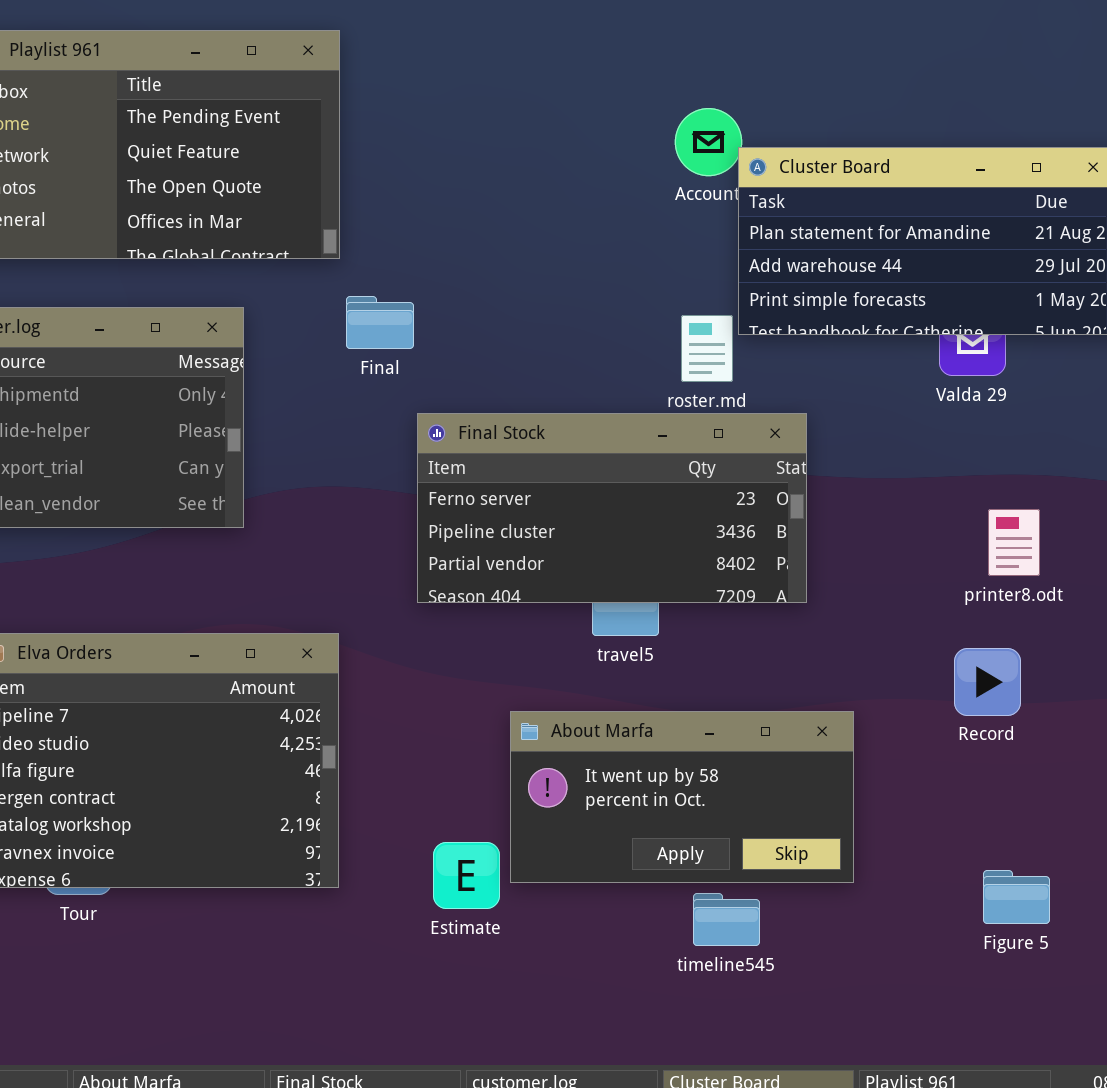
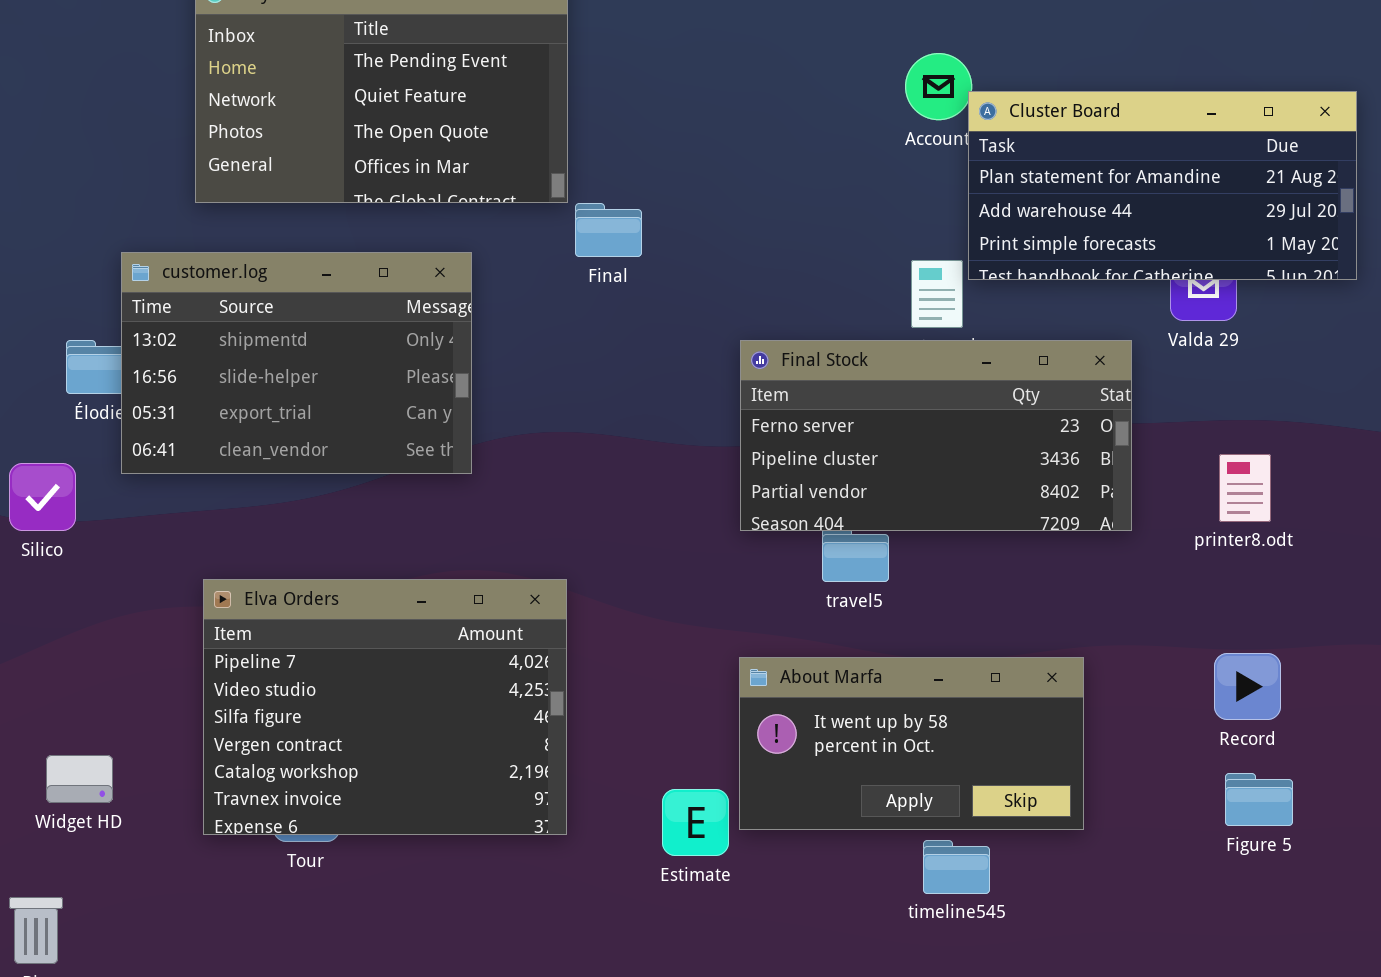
Final: [346,296,414,349] -> [575,203,642,257], moved
Final Stock: [417,413,807,603] -> [740,340,1132,531], moved
Record: [954,648,1021,716] -> [1214,653,1281,720], moved
Figure 5: [983,870,1050,924] -> [1225,773,1293,826], moved

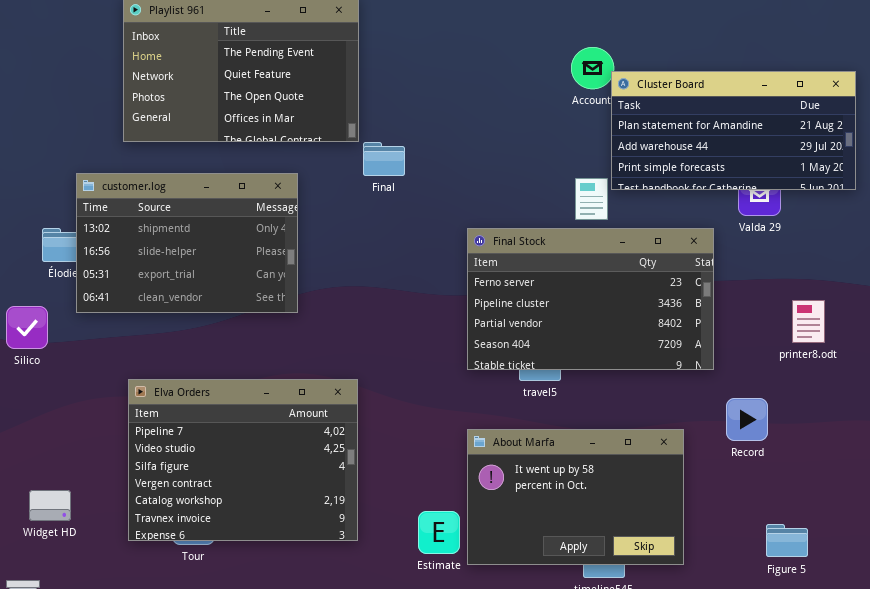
Final Stock: [740,340,1132,531] -> [467,228,714,370], resized
printer8.odt: [1219,454,1271,522] -> [792,300,825,343], moved
Record: [1214,653,1281,720] -> [726,398,768,441], moved
About Marfa: [739,657,1084,830] -> [467,429,684,565], resized
Figure 5: [1225,773,1293,826] -> [766,524,808,557], moved

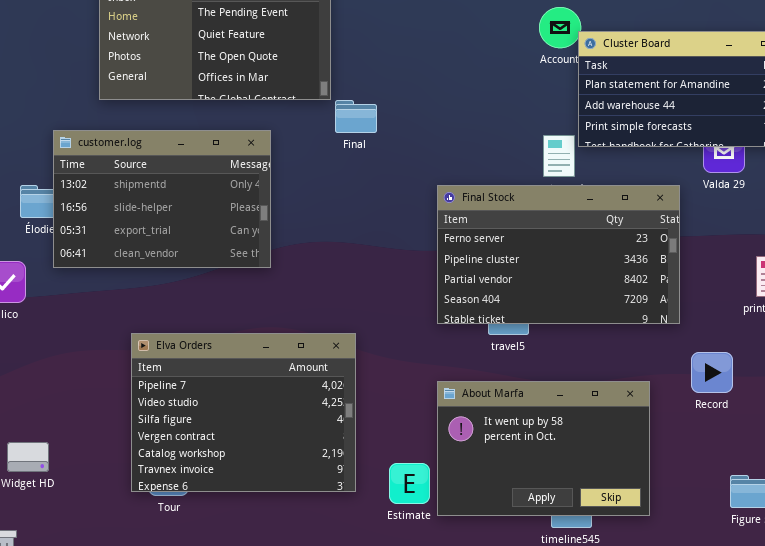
Elva Orders: [128,379,358,541] -> [131,333,356,492], moved

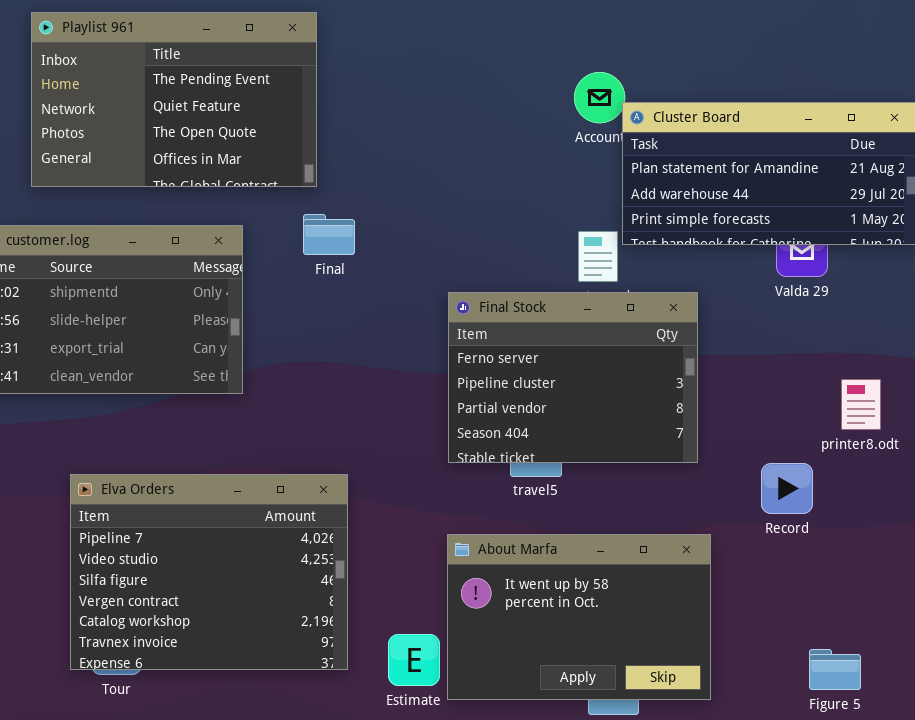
Final: [335,100,377,133] -> [303,214,355,255], moved
Final Stock: [437,185,680,324] -> [448,292,698,463], resized
Record: [691,352,733,393] -> [761,463,813,514], moved

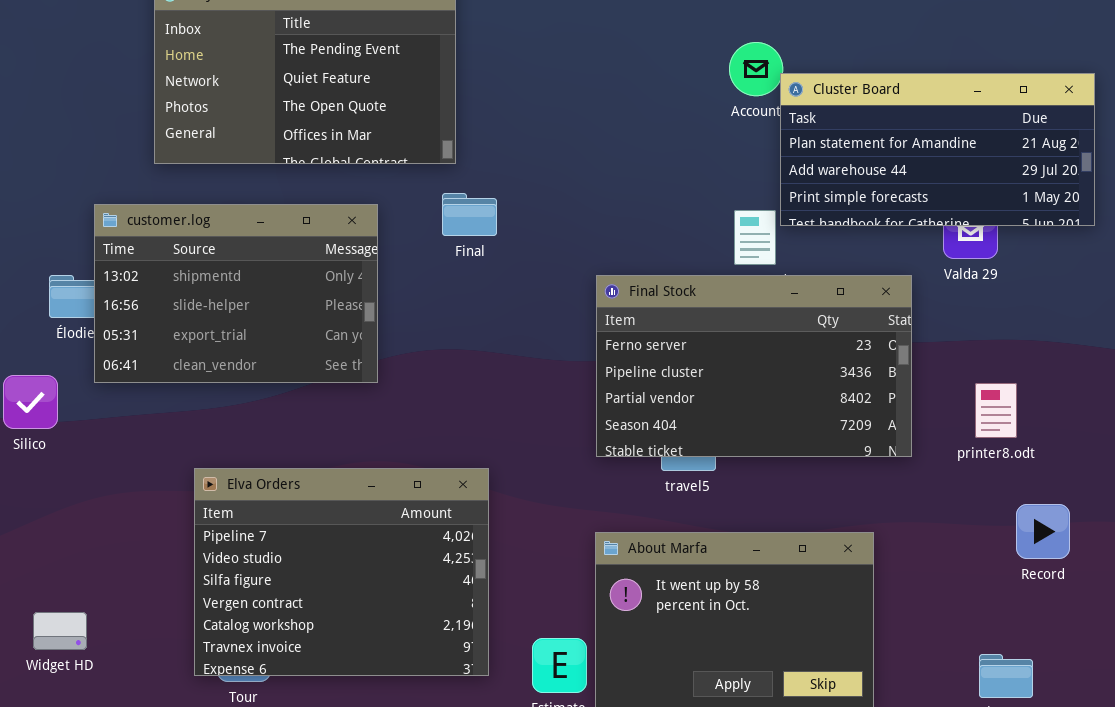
Final Stock: [448,292,698,463] -> [596,275,912,457], resized
printer8.odt: [841,379,881,430] -> [975,383,1017,438], moved
Record: [761,463,813,514] -> [1016,504,1070,559], moved

